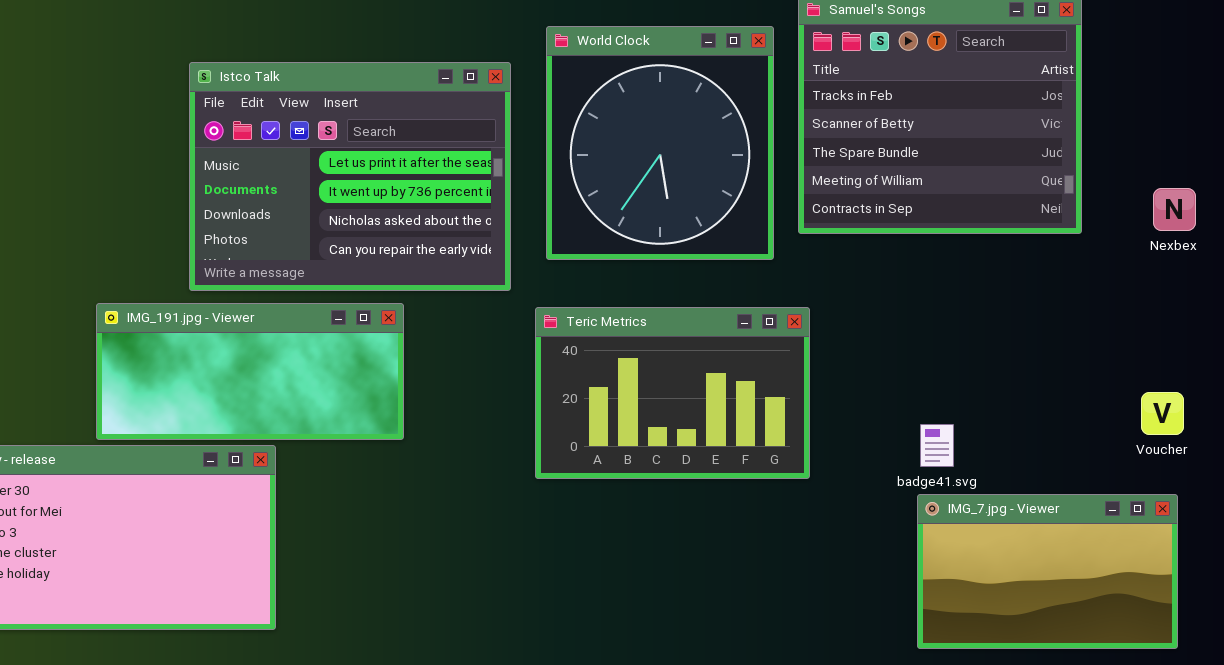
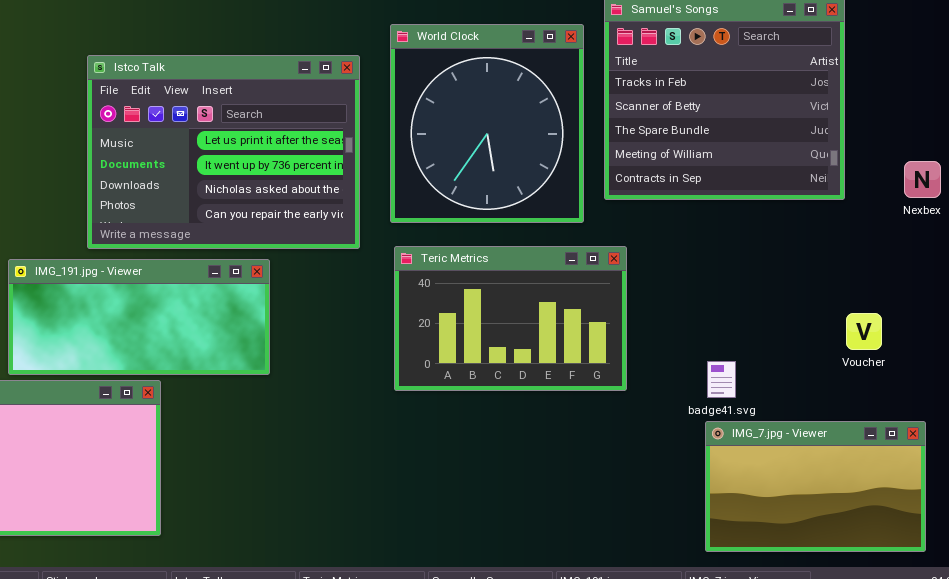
Teric Metrics: [535,307,810,479] -> [394,246,627,391], moved
Voucher: [1141,392,1184,435] -> [846,313,882,350], moved

